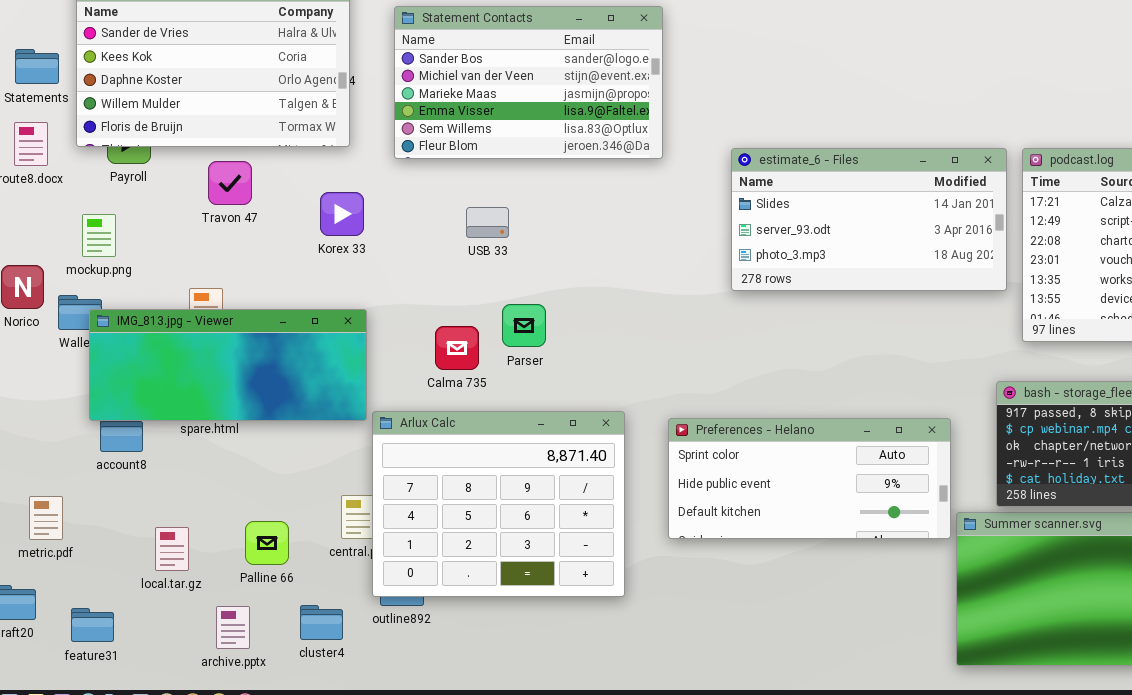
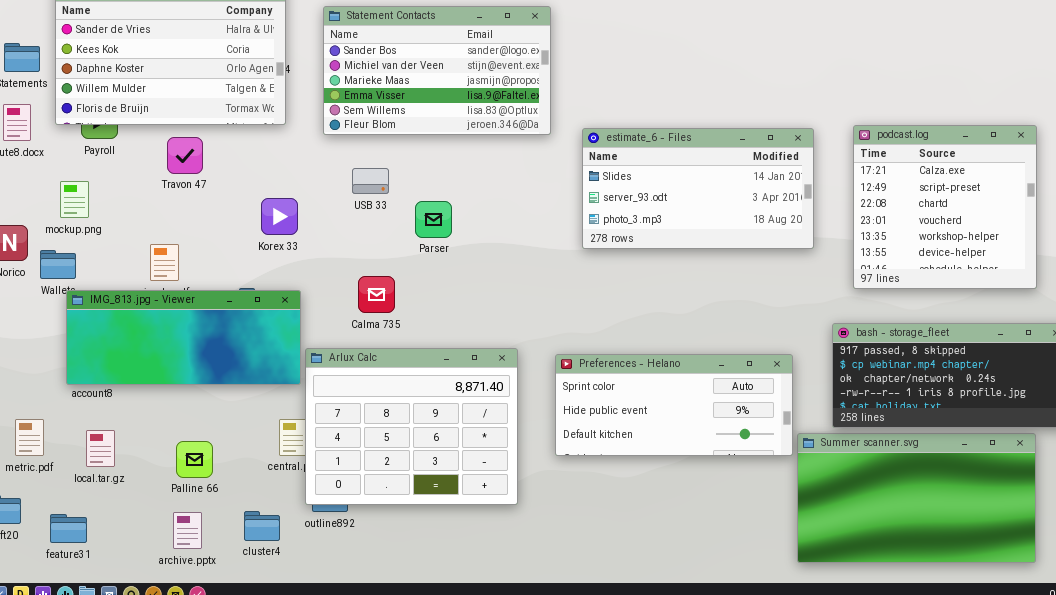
estimate_6 - Files: [731,148,1007,291] -> [582,128,814,249], moved
Korex 33: [320,192,364,236] -> [261,198,298,235], moved
USB 33: [466,207,509,238] -> [352,168,389,194], moved
Parser: [502,304,546,347] -> [415,201,452,238], moved
IMG_813.jpg - Viewer: [89,309,367,421] -> [66,290,301,385], moved
Palline 66: [245,521,289,565] -> [176,441,213,478], moved
local.tar.gz: [155,527,189,571] -> [86,430,115,467], moved

